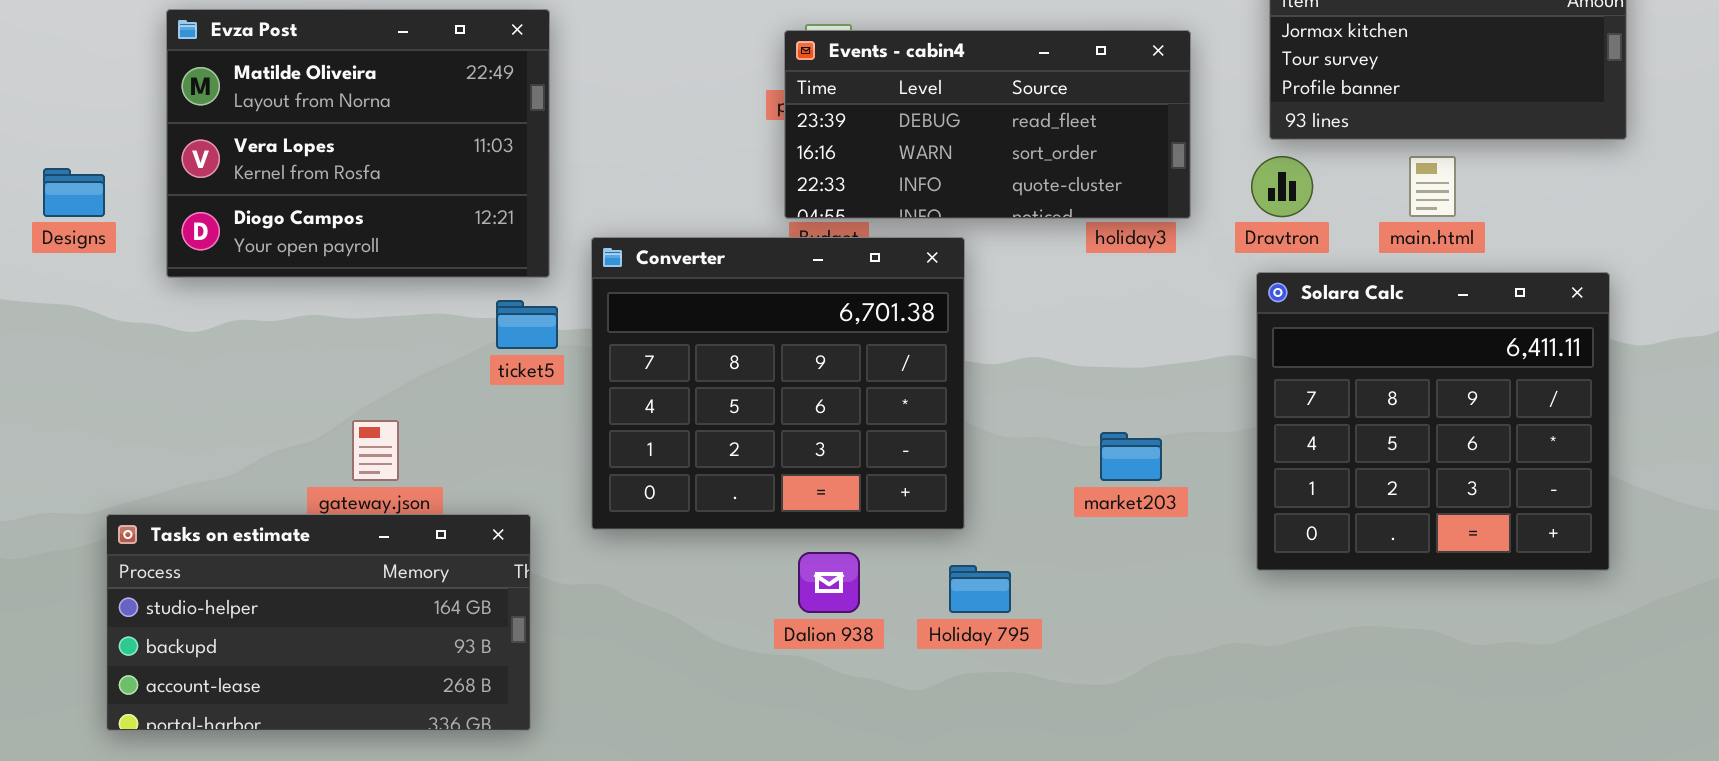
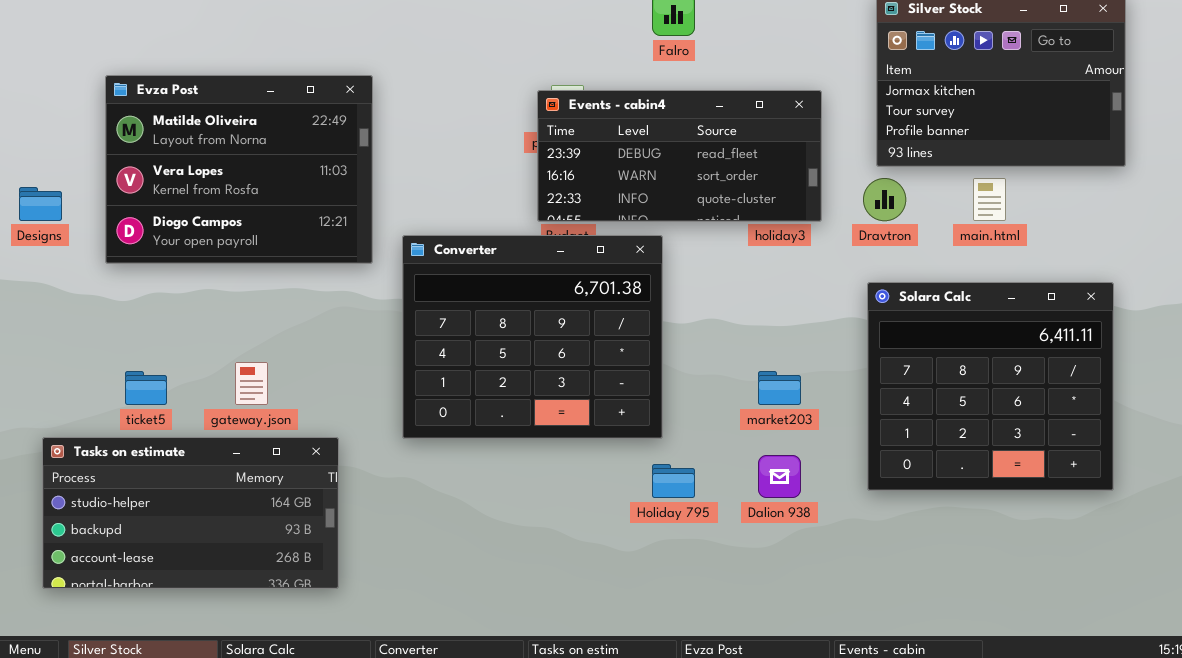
Solara Calc: [1256,272,1610,571] -> [867,282,1114,491], moved
ticket5: [496,300,558,349] -> [125,371,167,405], moved
Tasks on estimate: [106,514,531,731] -> [42,437,339,589], moved
Dalion 938: [798,552,860,613] -> [758,455,801,498], moved

